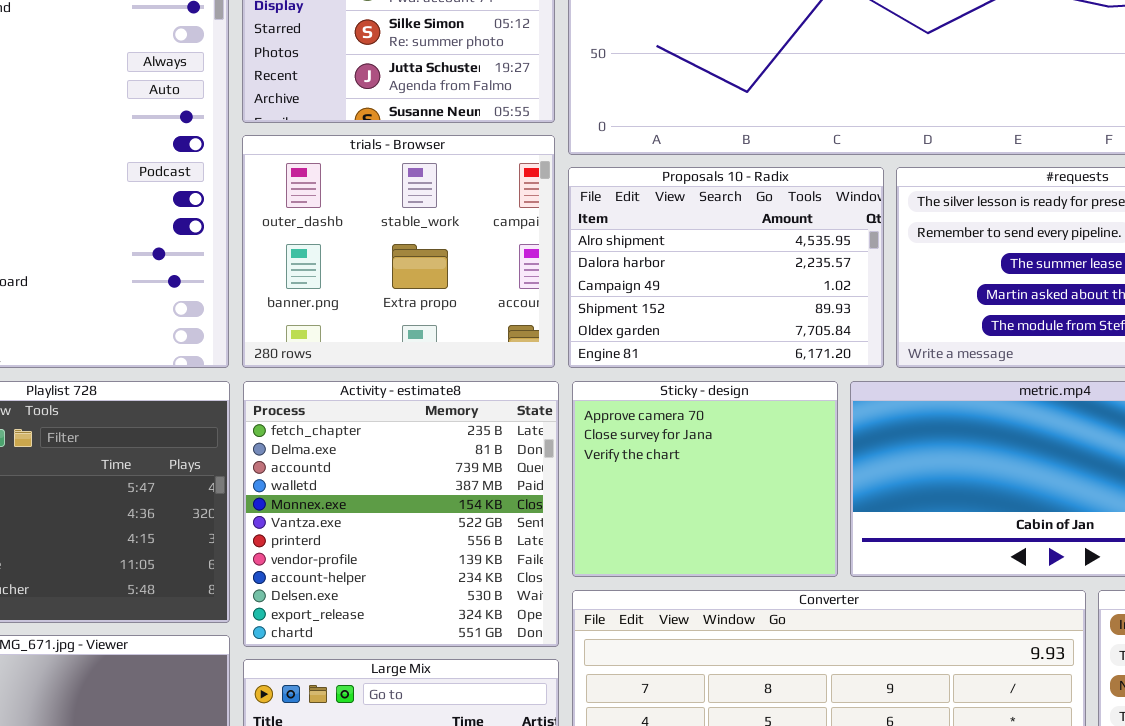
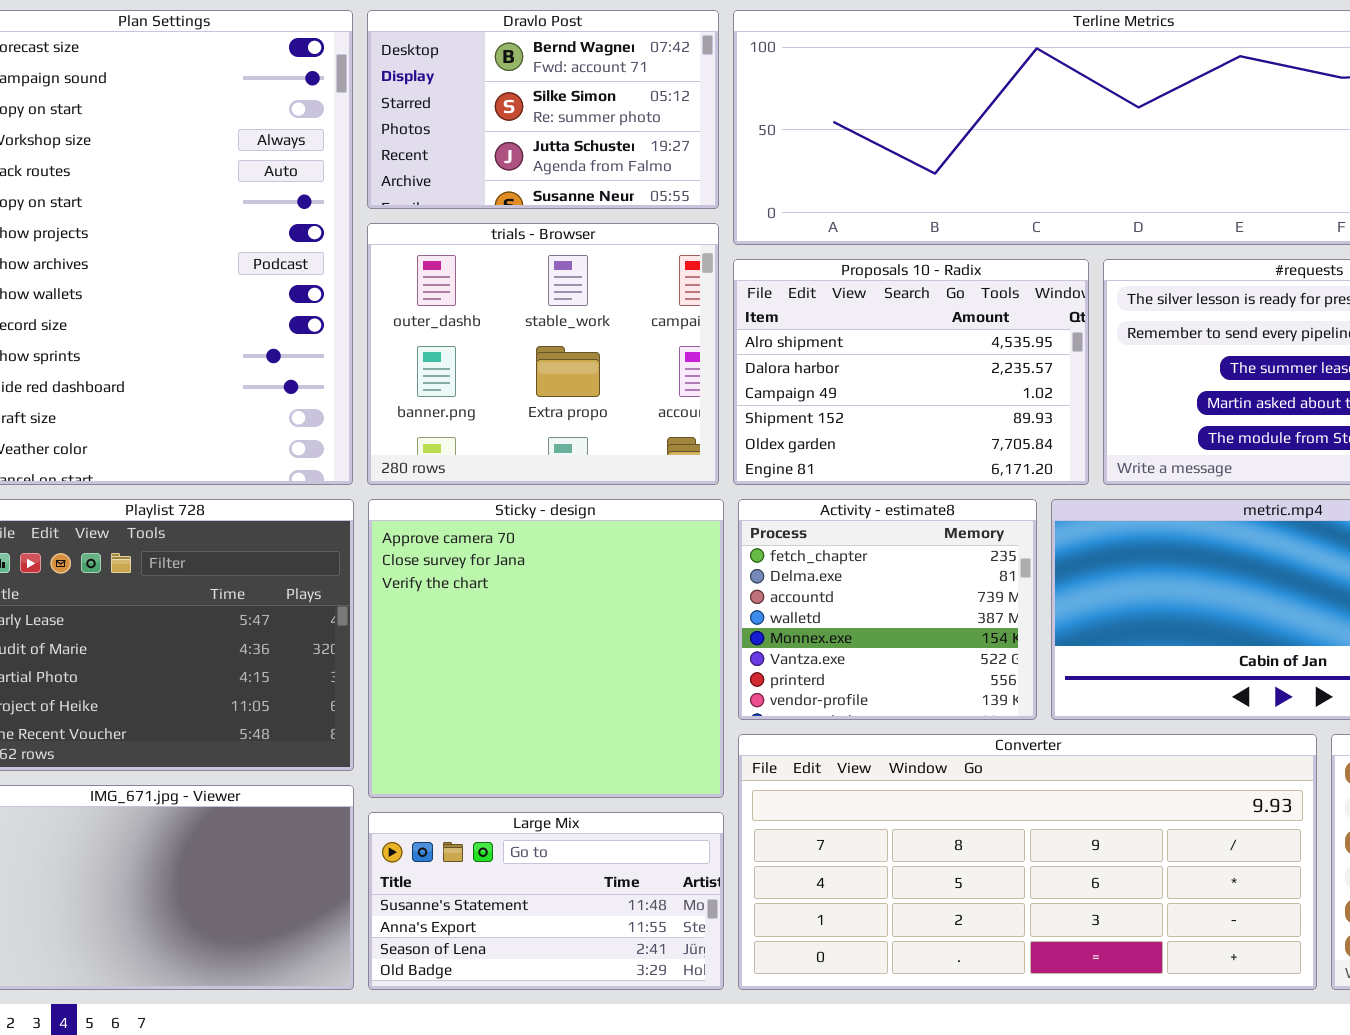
Activity - estimate8: [243,381,559,647] -> [738,499,1037,720], moved, resized
Sticky - design: [572,381,838,577] -> [368,499,724,798], moved, resized

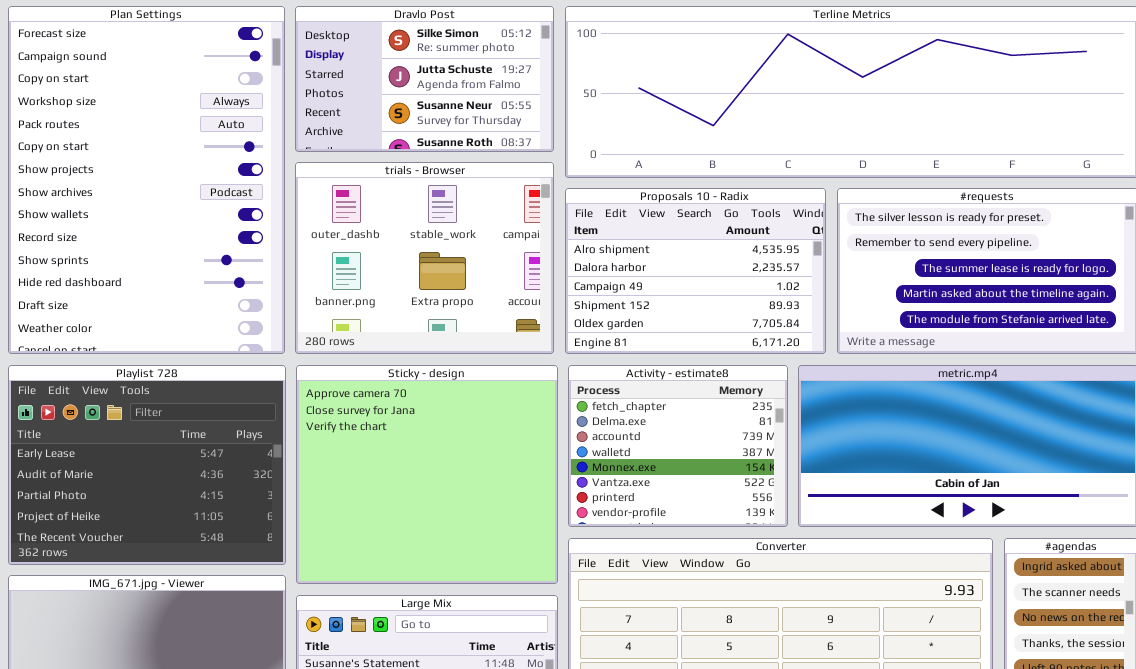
Dravlo Post: [367,10,719,209] -> [295,6,554,152], scrolled down 1 row

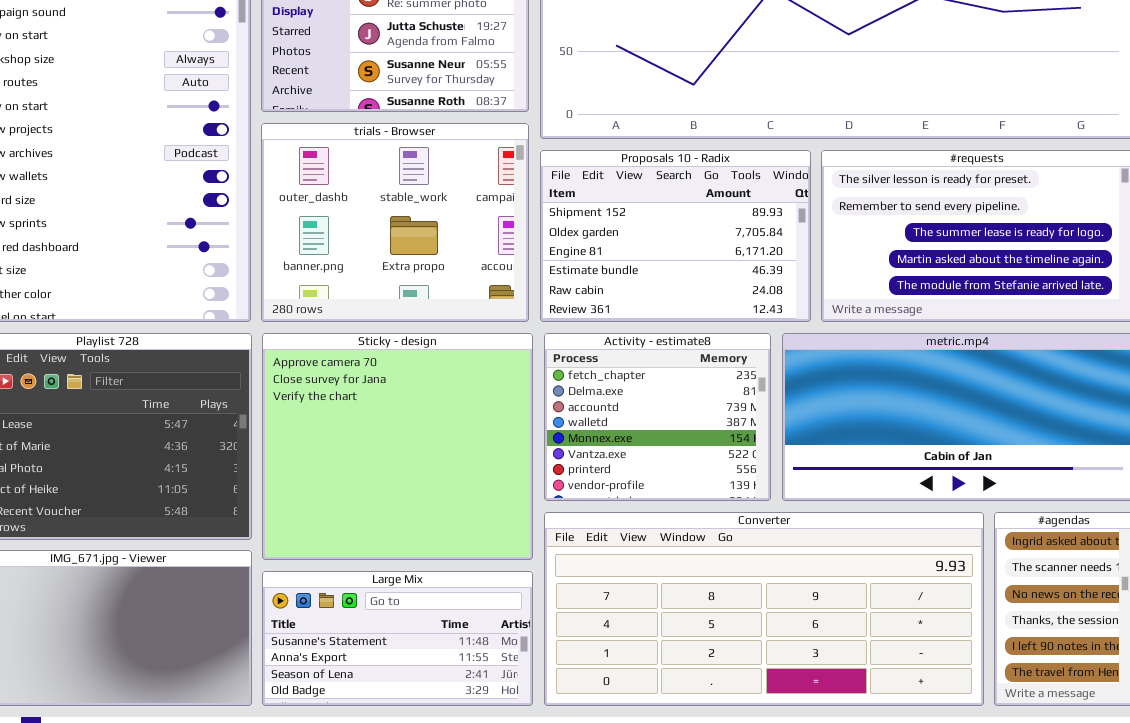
Proposals 10 - Radix: [565,188,826,354] -> [540,150,811,322], scrolled down 3 rows

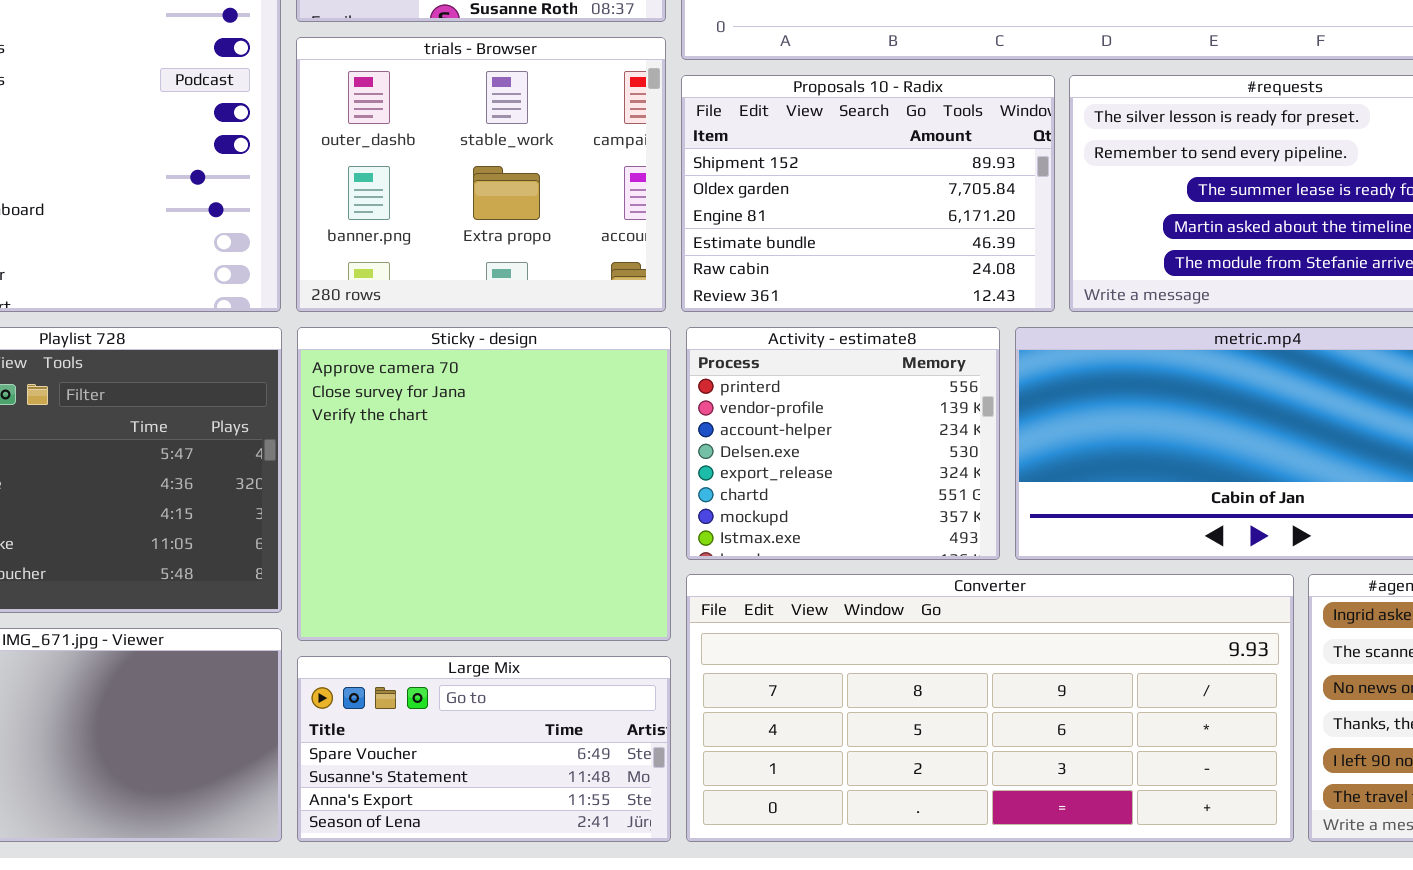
Activity - estimate8: [544,333,771,501] -> [686,327,1000,560], scrolled down 6 rows
Large Mix: [262,571,533,706] -> [297,656,671,842], scrolled up 1 row

